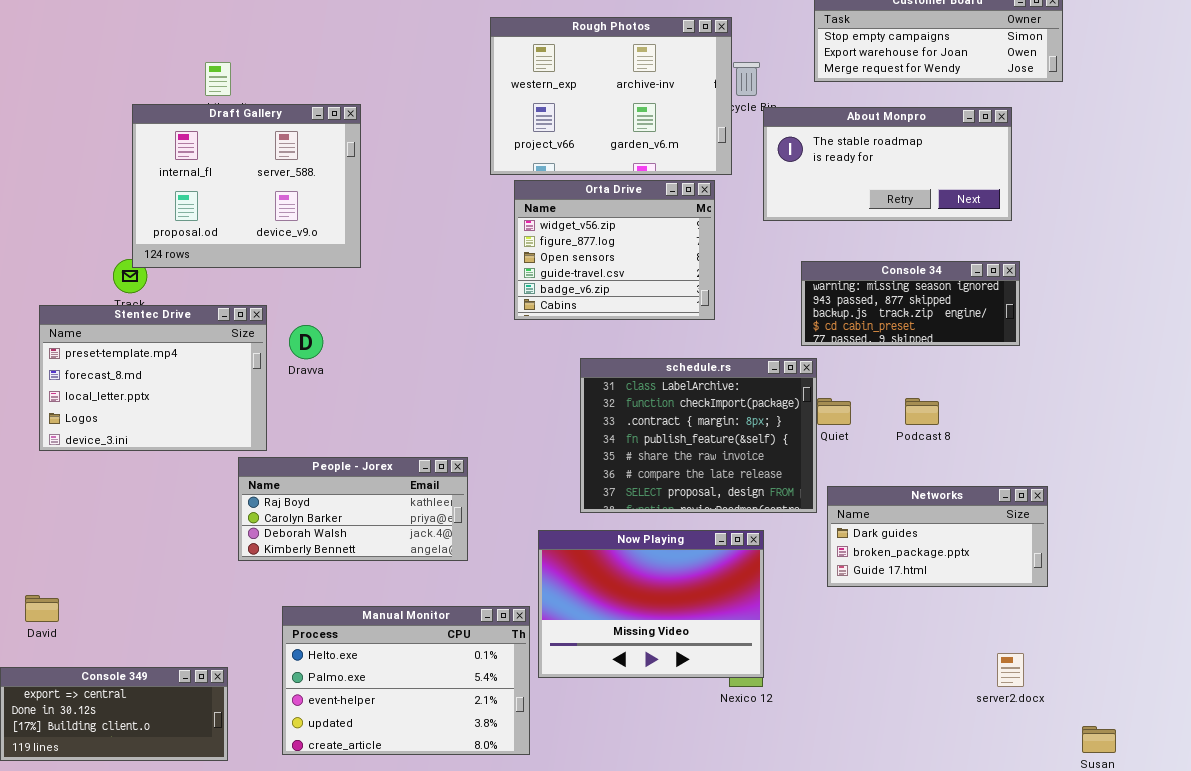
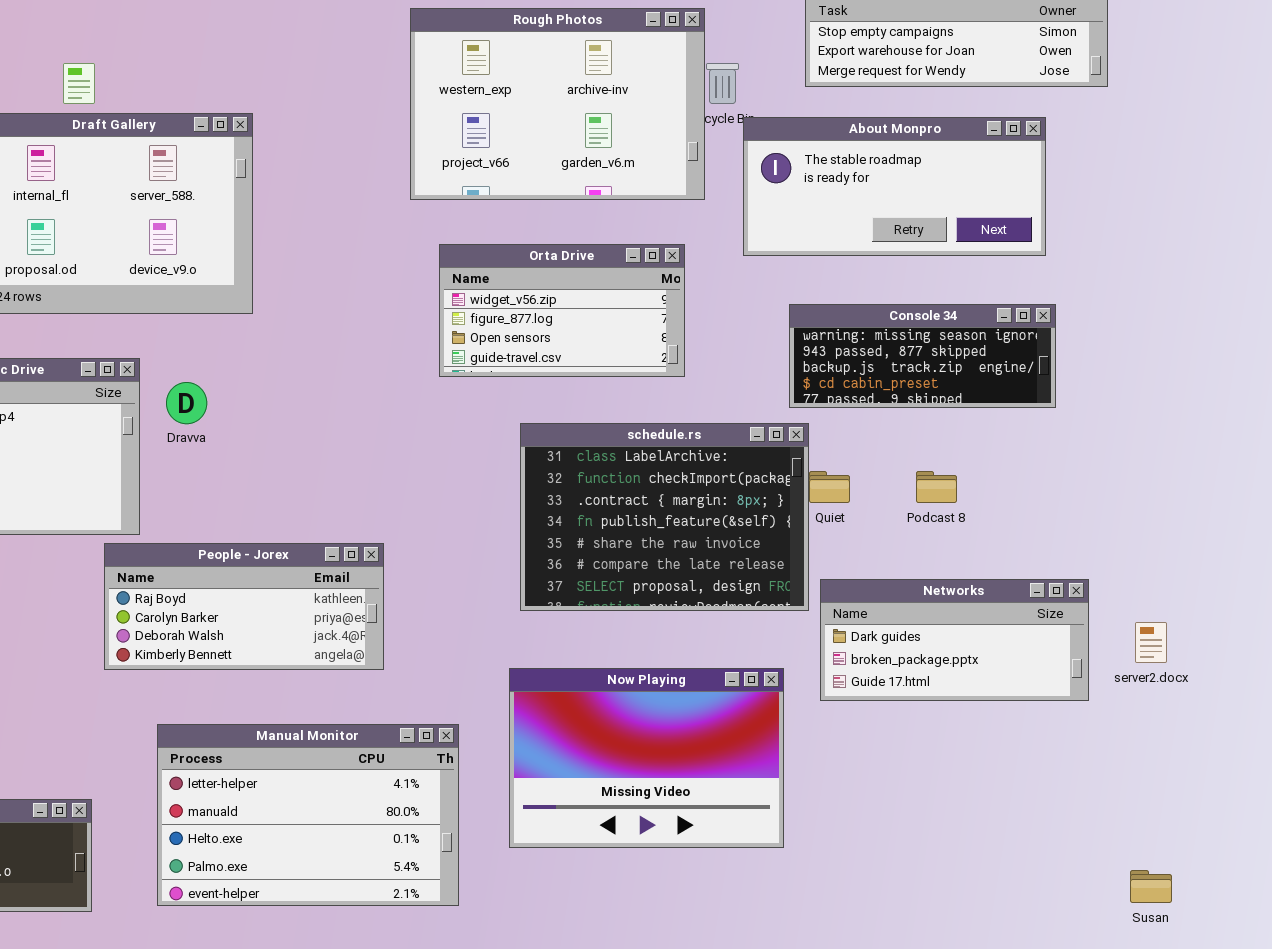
Orta Drive: [514,180,715,320] -> [439,244,685,377], resized
Now Playing: [538,530,764,678] -> [509,668,784,848], moved
Manual Monitor: [282,606,530,755] -> [157,724,459,906], scrolled up 2 rows
server2.docx: [997,653,1024,687] -> [1135,622,1167,663], moved

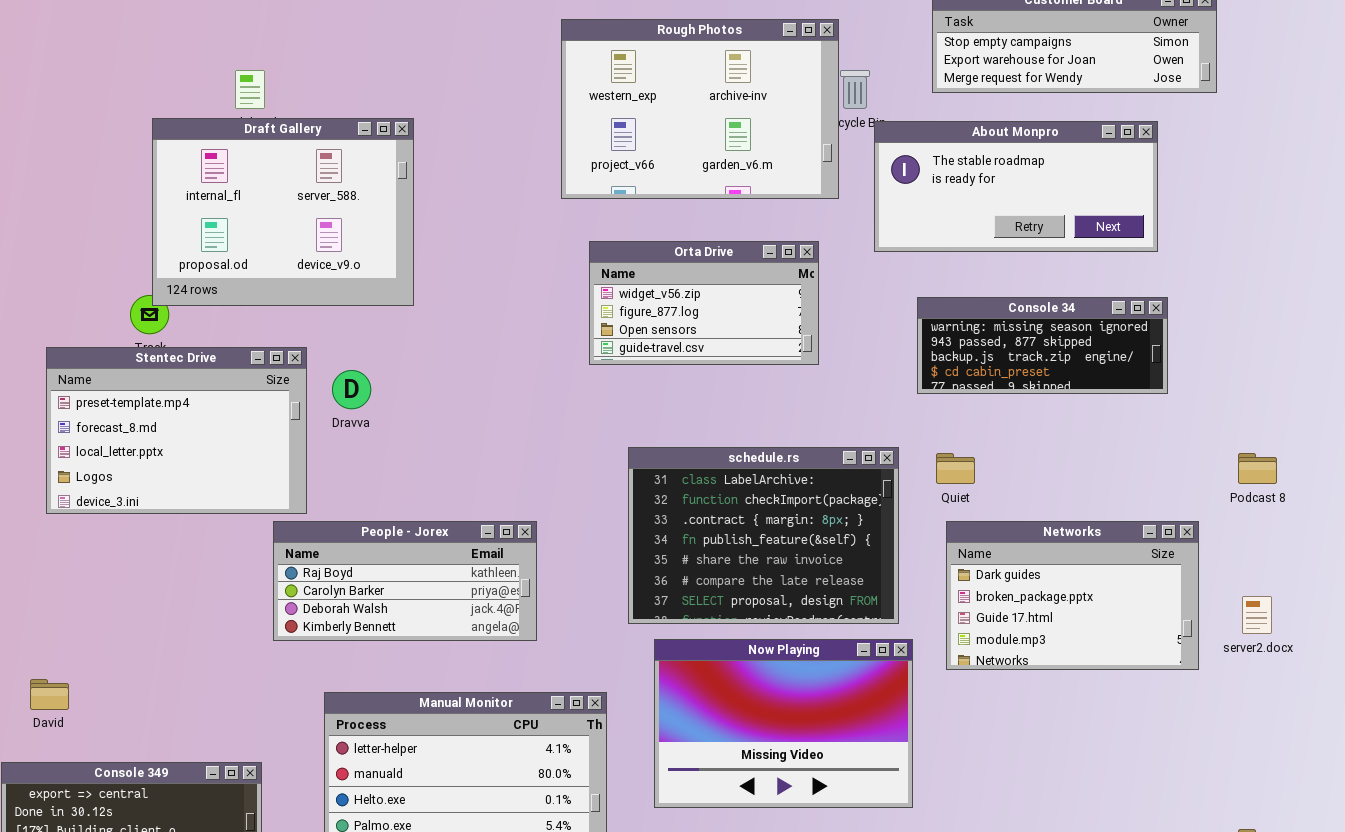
schedule.rs: [520,423,809,611] -> [628,447,899,624], moved
Podcast 8: [916,471,957,503] -> [1238,453,1277,484], moved
Networks: [820,579,1089,701] -> [946,521,1199,670], resized

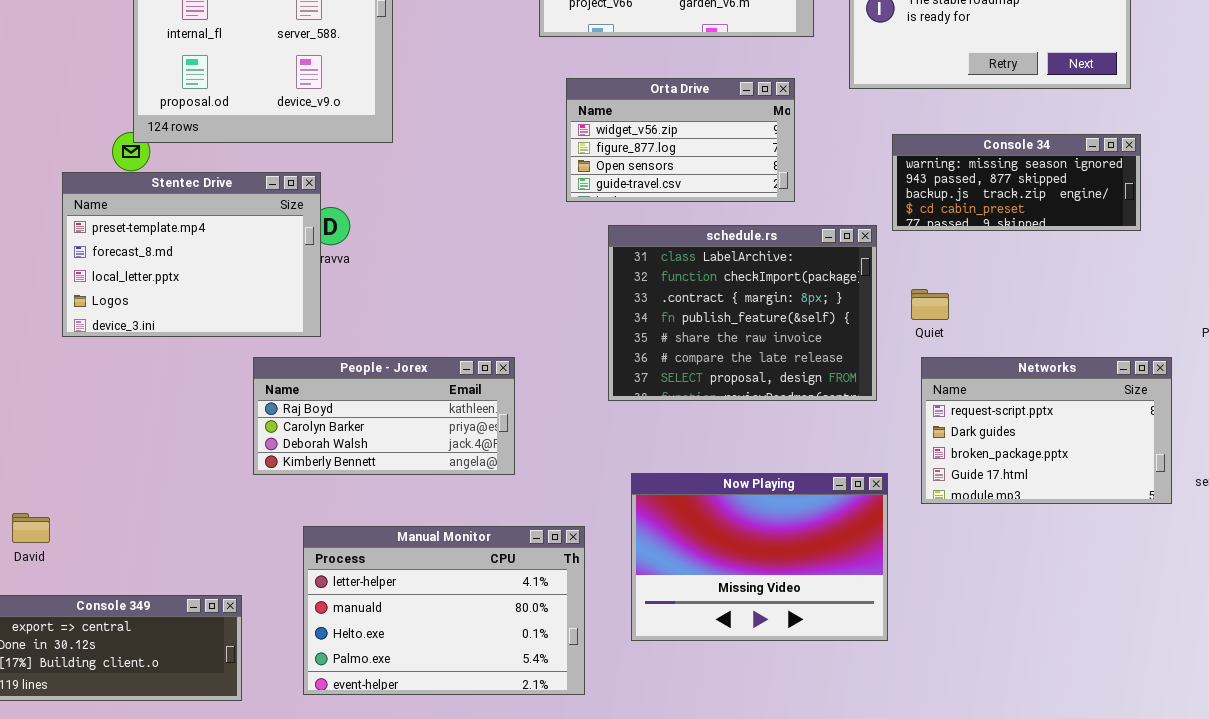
Stentec Drive: [46,347,307,514] -> [62,172,321,337], moved
schedule.rs: [628,447,899,624] -> [608,225,877,401], moved
Networks: [946,521,1199,670] -> [921,357,1172,504], scrolled up 1 row

